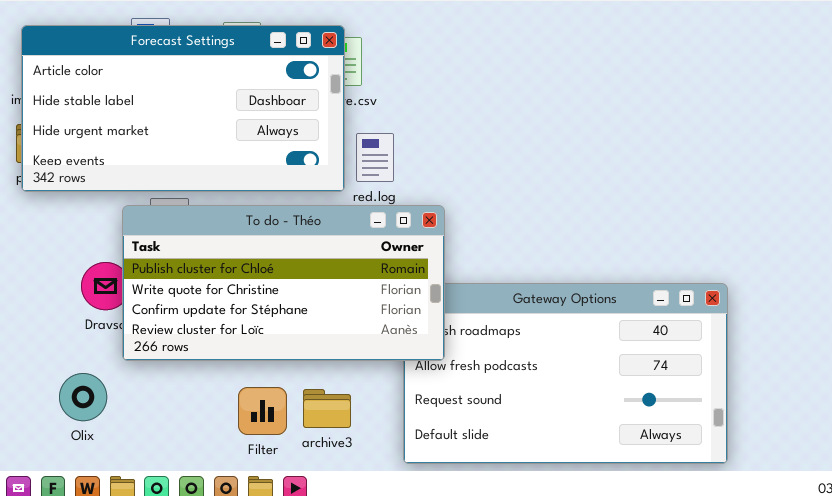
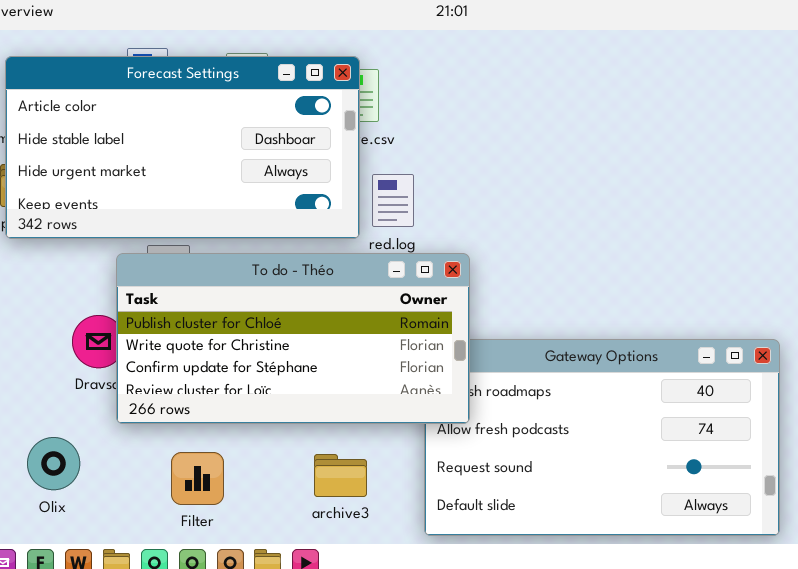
Olix: [59,373,107,421] -> [27,437,80,490], moved
Filter: [238,387,287,435] -> [171,452,224,505], moved

